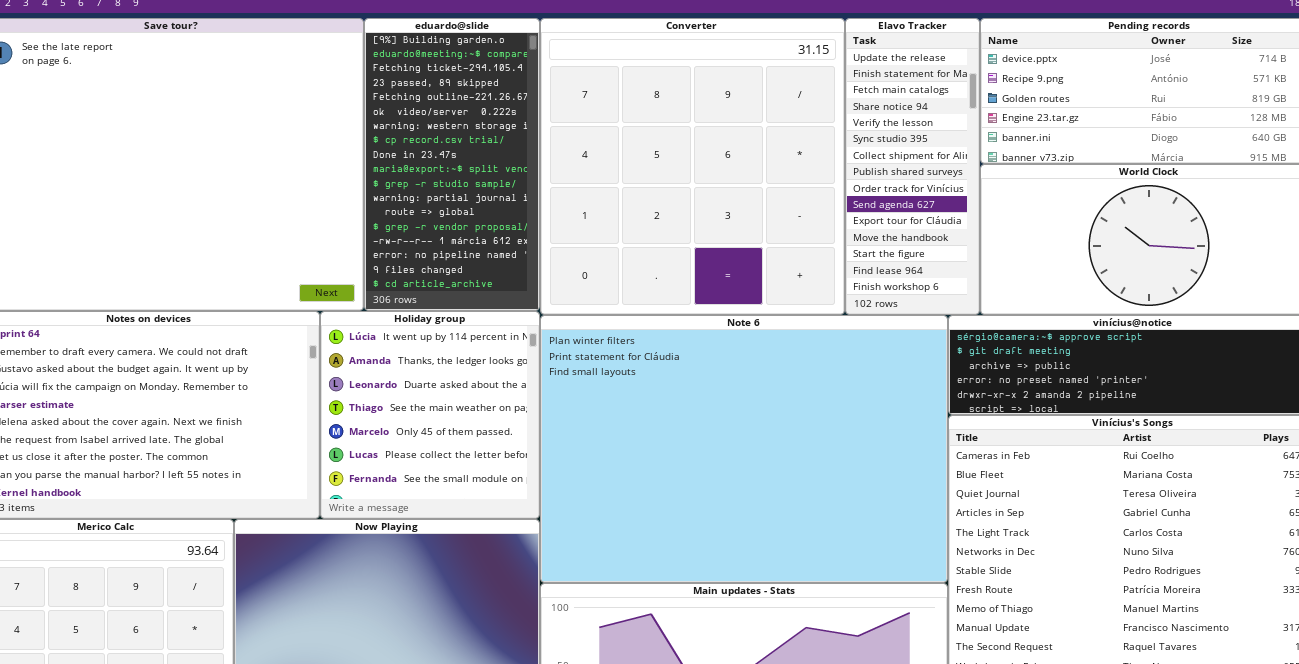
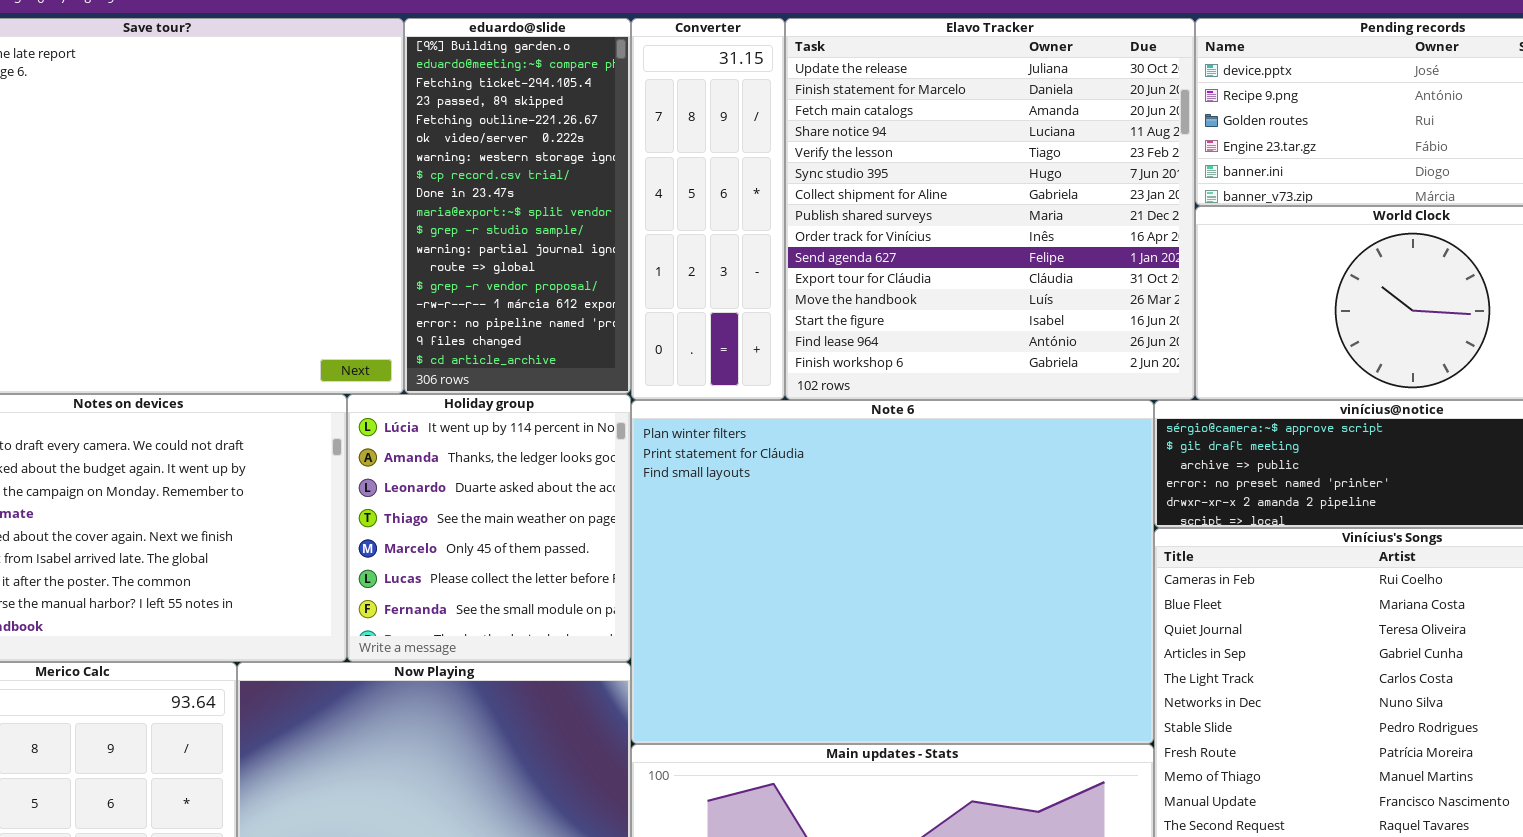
Converter: [540,18,845,315] -> [631,18,785,400], resized
Elavo Tracker: [845,18,980,315] -> [785,18,1195,400], resized

